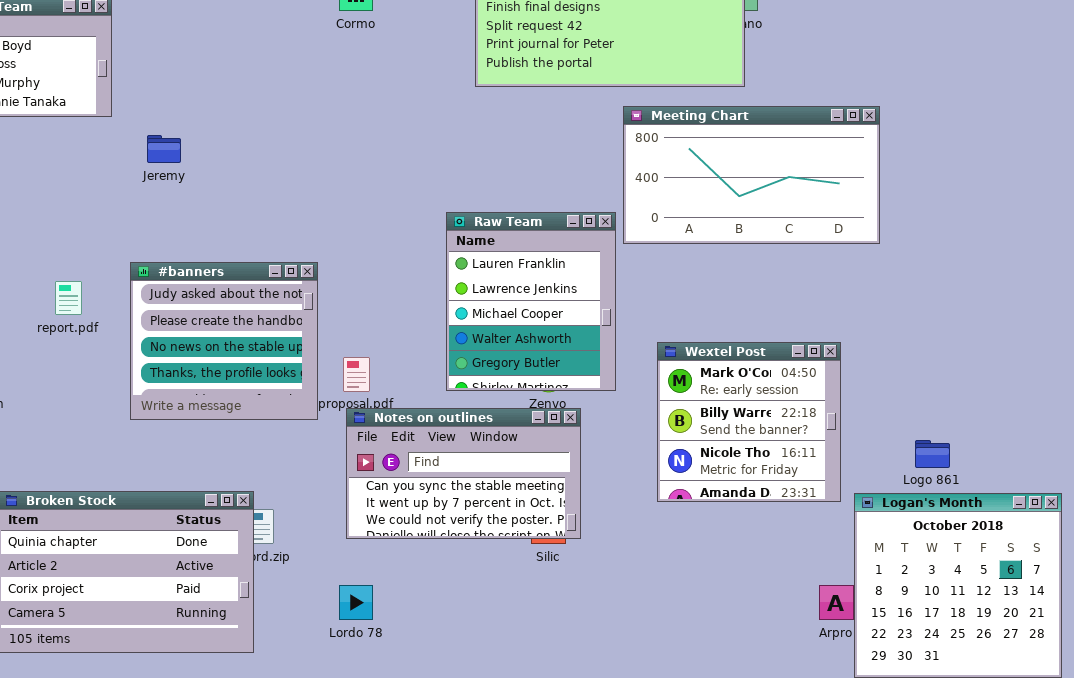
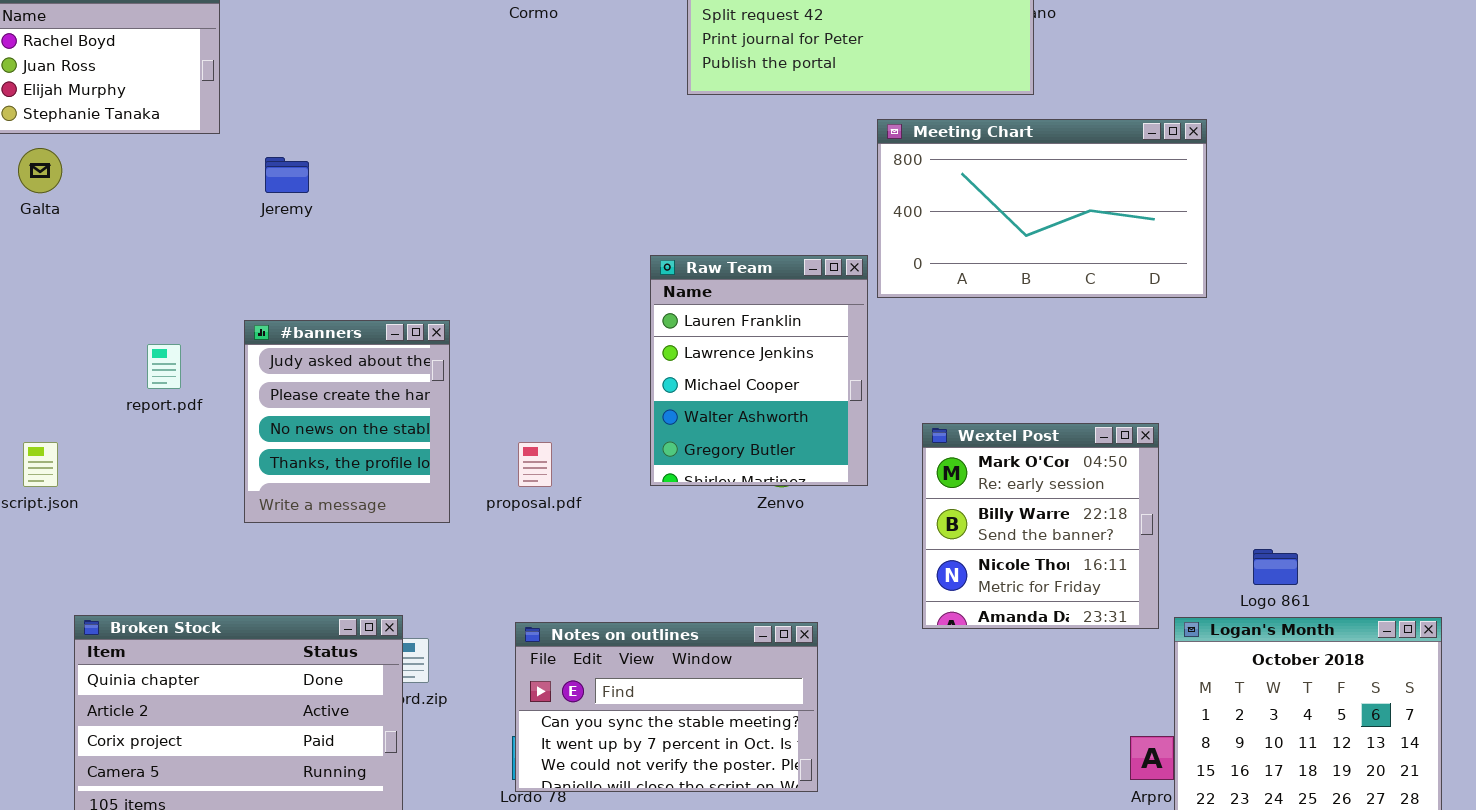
#banners: [130,262,318,420] -> [244,320,450,523], resized
Notes on outlines: [346,408,581,539] -> [515,622,818,792], moved

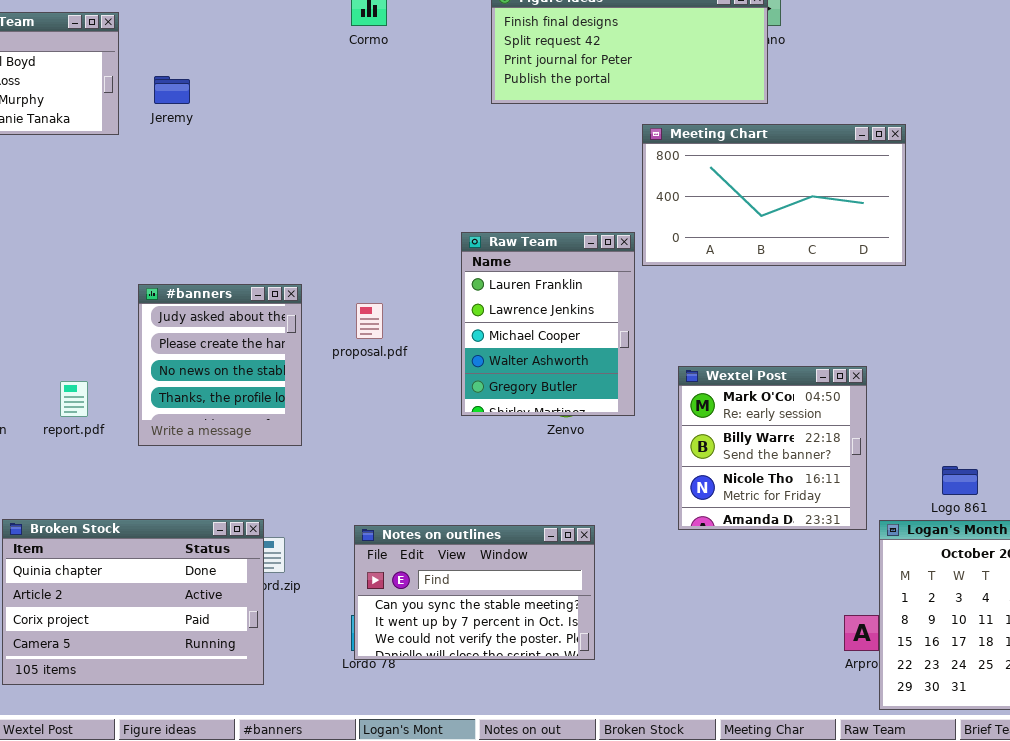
Jeremy: [265,157,309,193] -> [154,76,190,104], moved
report.pdf: [147,344,181,389] -> [60,381,88,417], moved
proposal.pdf: [518,442,552,487] -> [356,303,383,339], moved

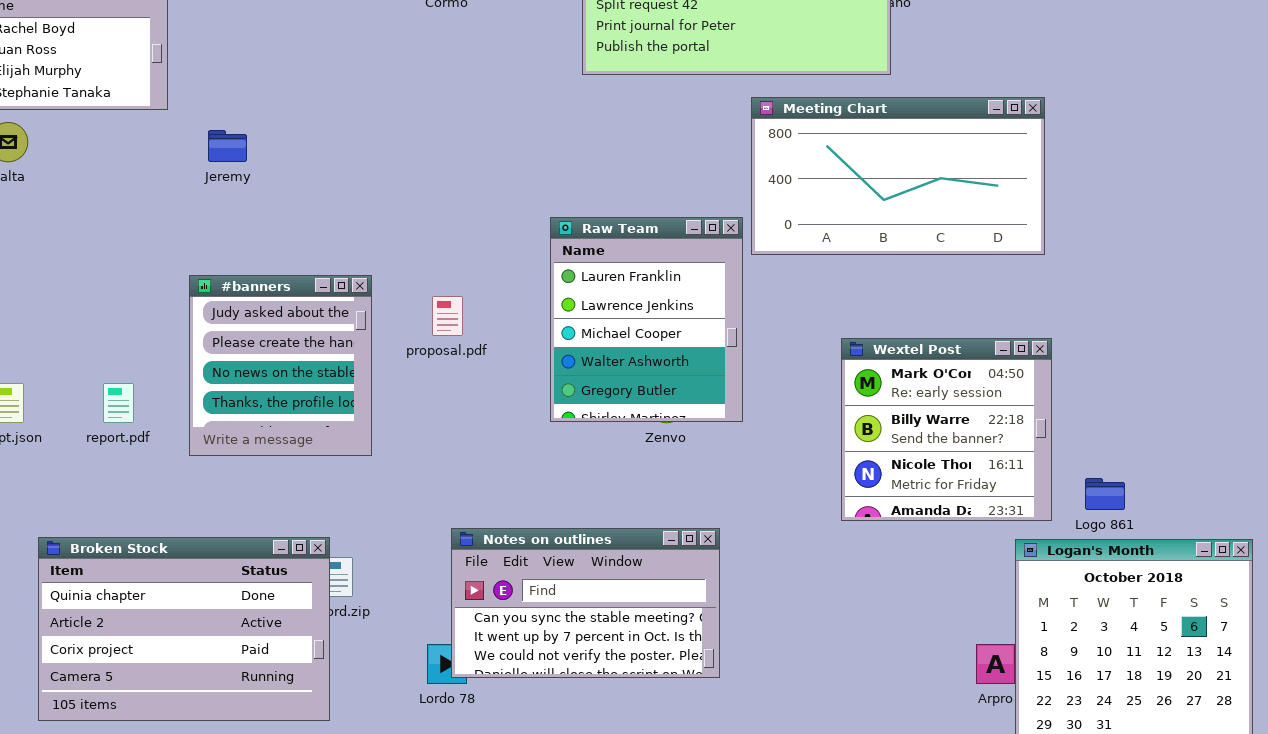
Jeremy: [154,76,190,104] -> [208,130,247,162], moved
Wextel Post: [678,366,867,530] -> [841,338,1052,521], moved
Notes on outlines: [354,525,595,660] -> [451,528,720,678], moved

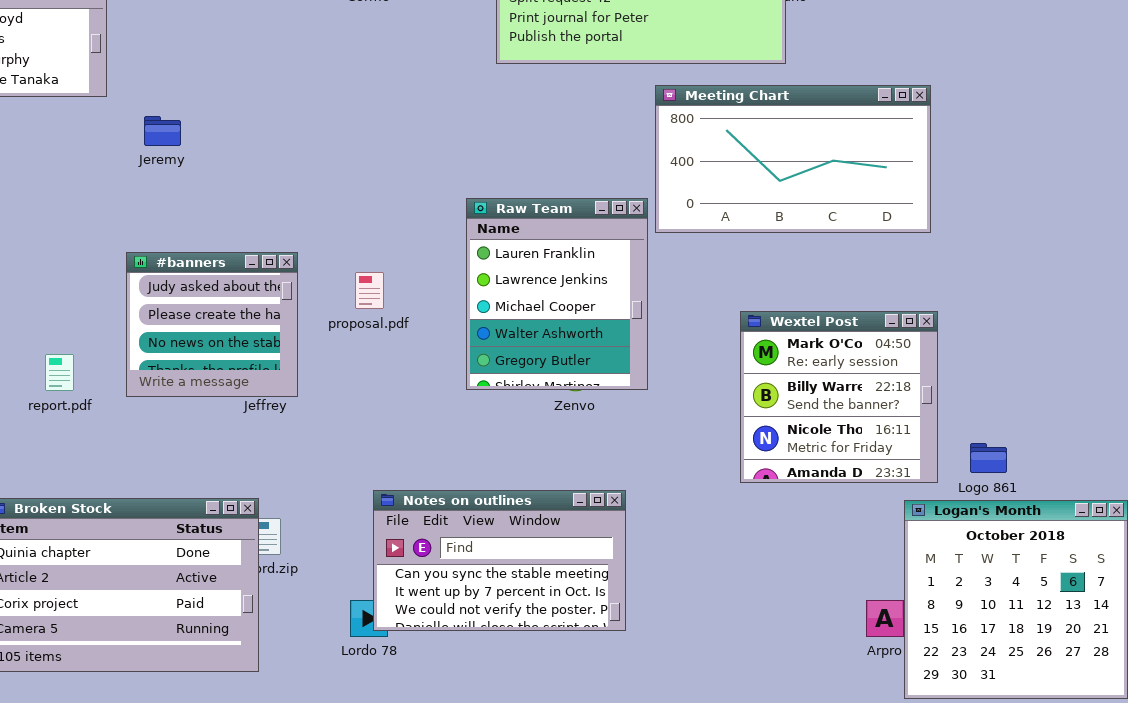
#banners: [189,275,372,456] -> [126,252,298,397], resized

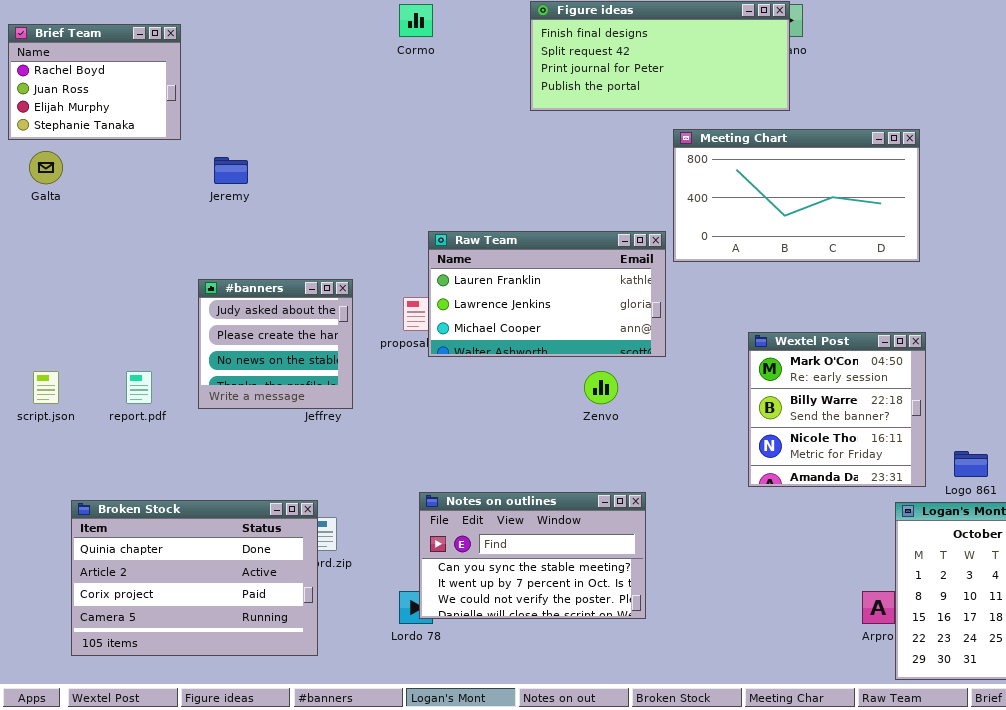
Raw Team: [466,198,648,390] -> [428,231,666,357], resized

